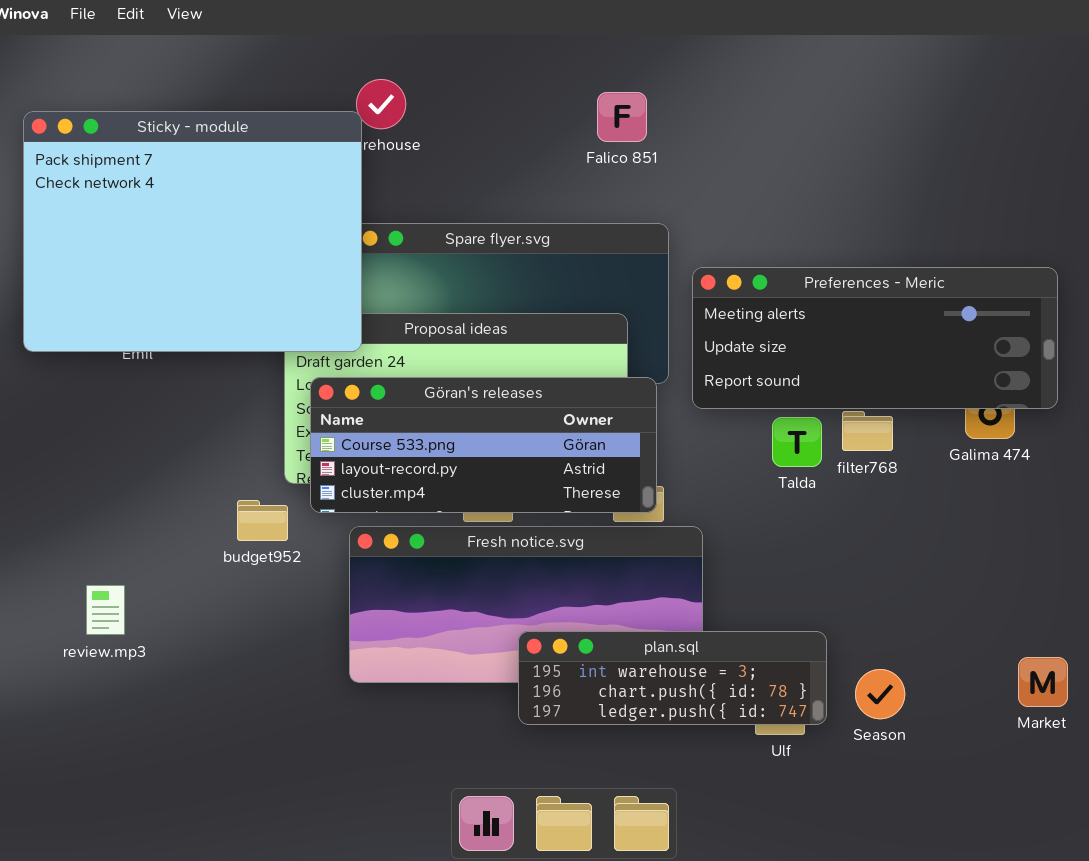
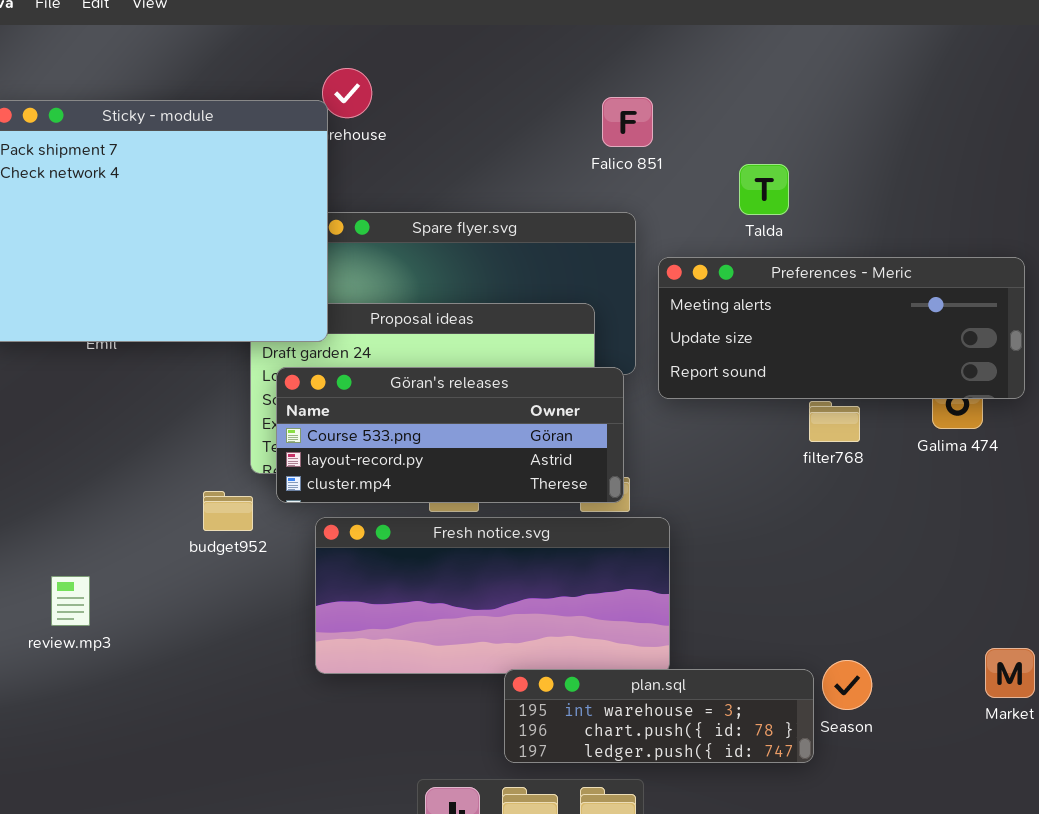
Falico 851: [597,92,647,142] -> [602,97,653,147], moved
Talda: [772,417,822,467] -> [739,164,789,215], moved
plan.sql: [518,631,827,725] -> [504,669,814,763], moved

